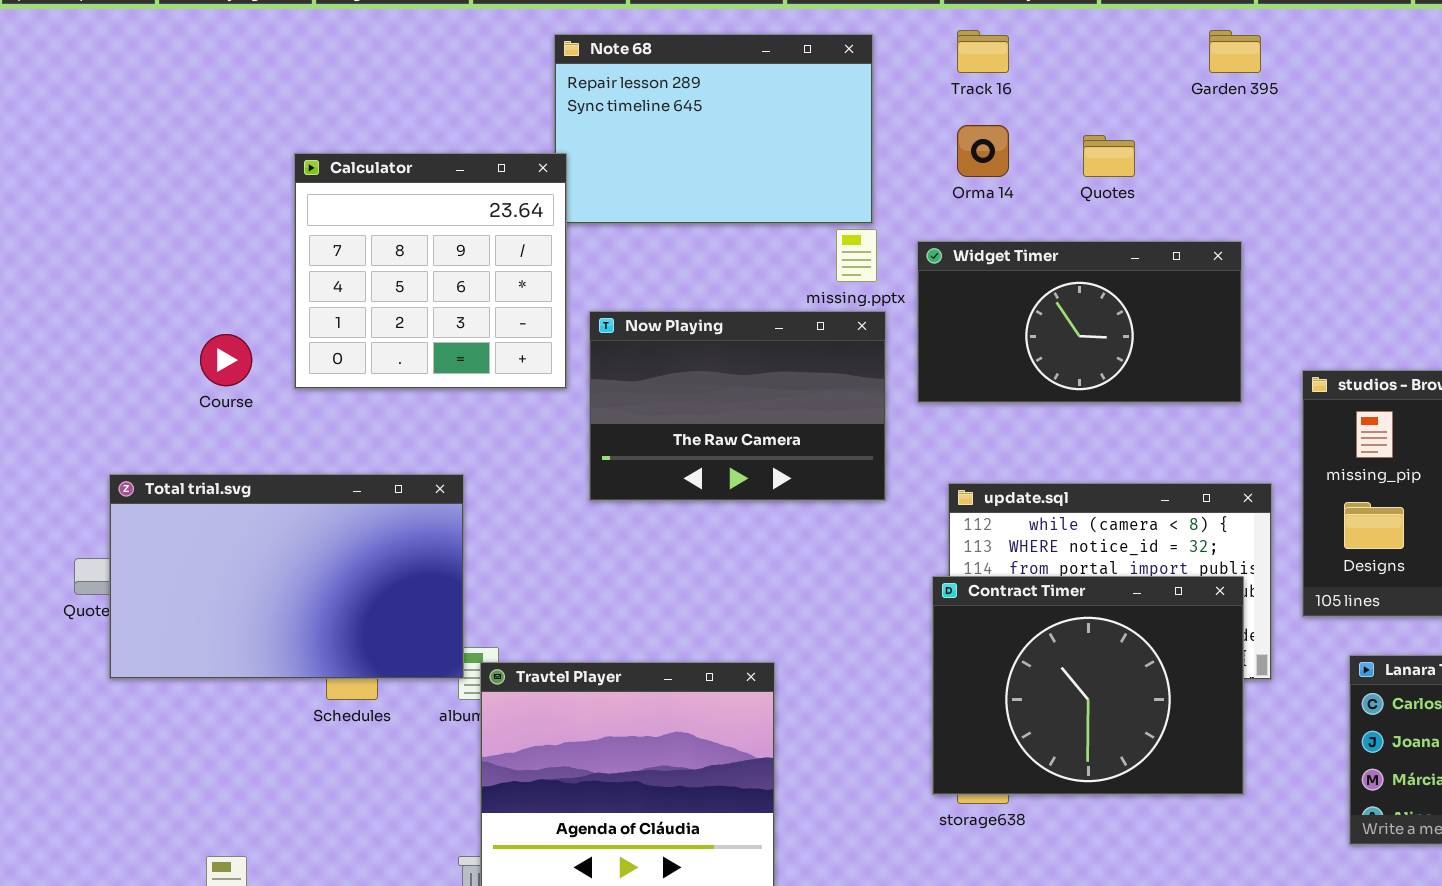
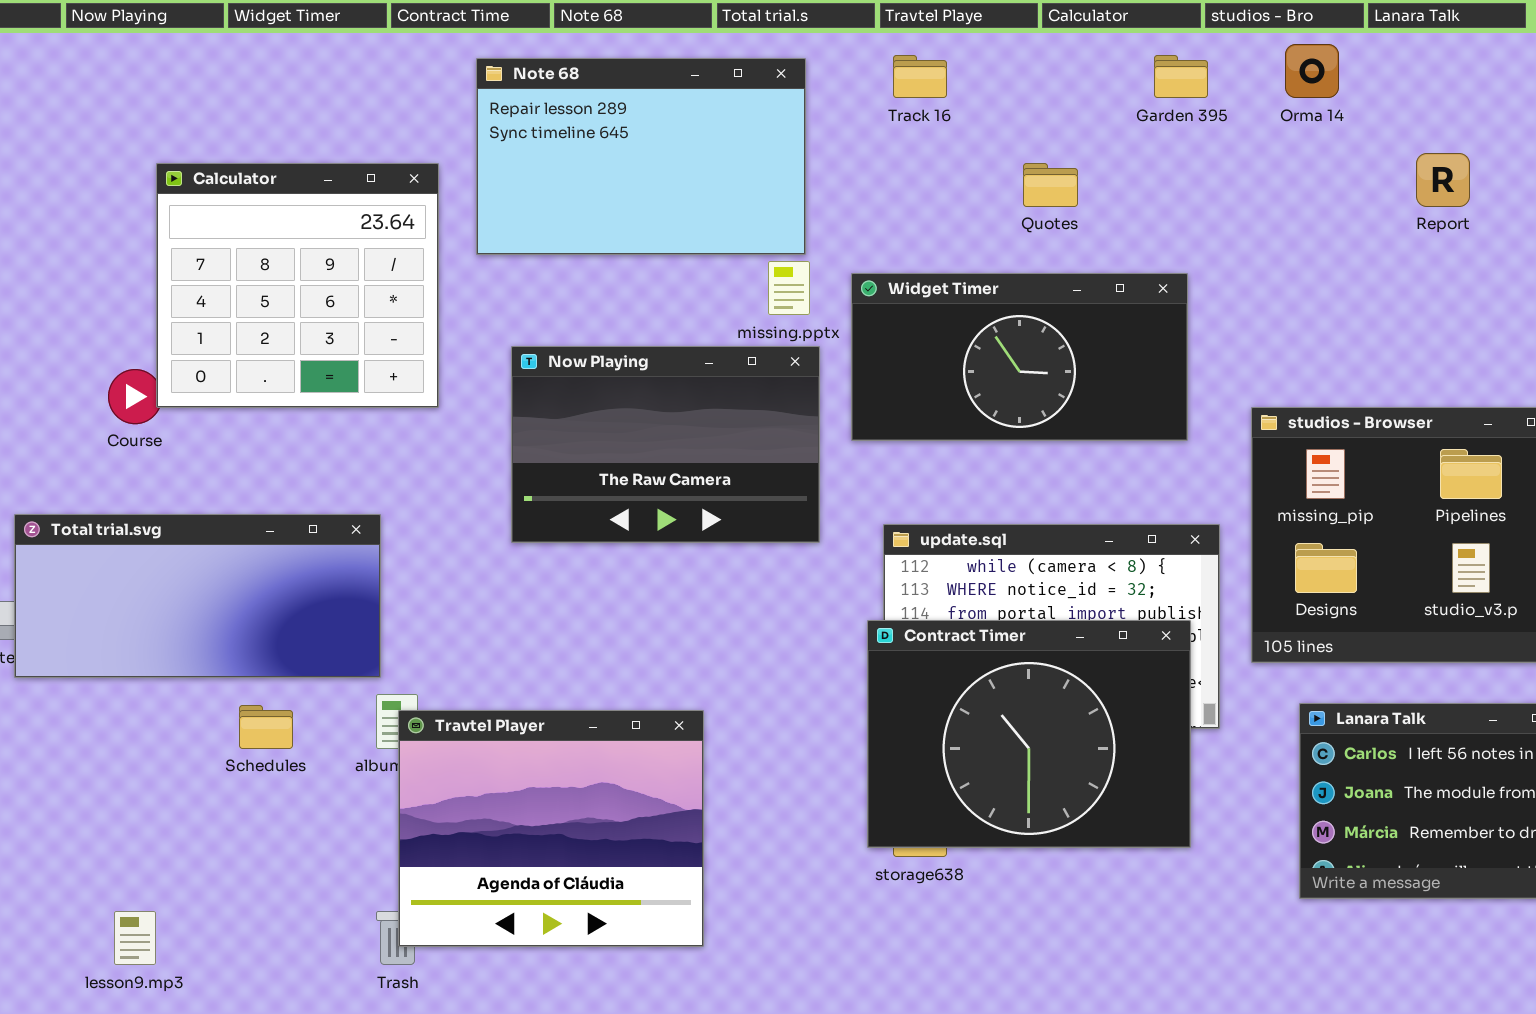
Orma 14: [957,125,1009,177] -> [1285,44,1339,98], moved
Calculator: [294,153,567,389] -> [156,163,439,408], moved
Total trial.svg: [109,474,464,679] -> [14,514,381,678], resized

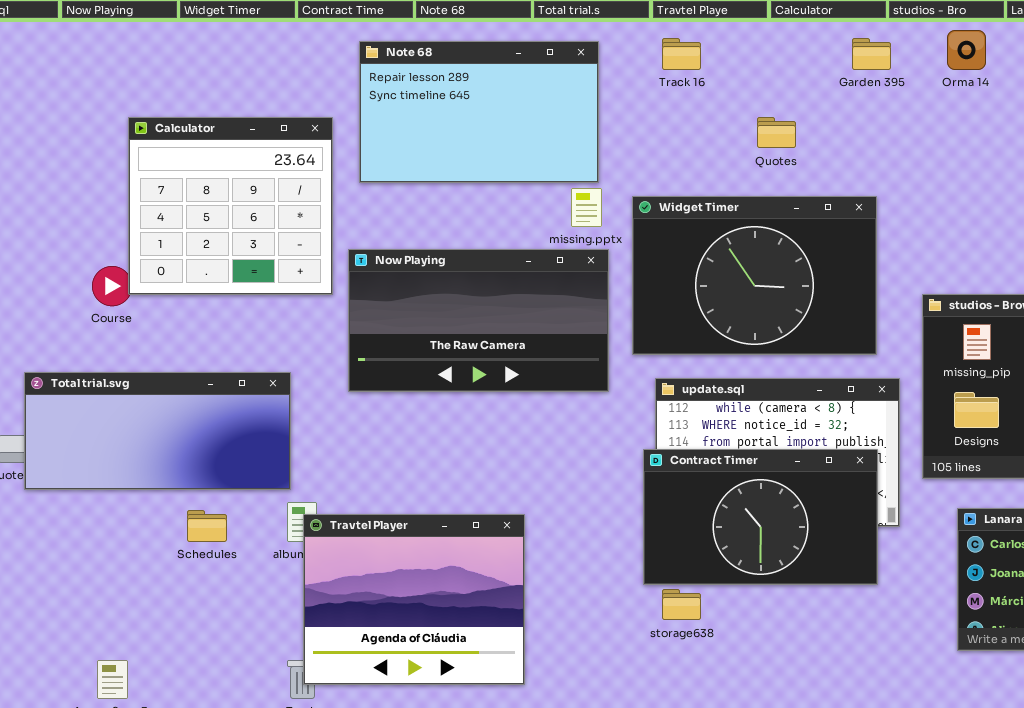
Widget Timer: [851,273,1188,441] -> [632,196,877,355], resized
Now Playing: [511,346,820,543] -> [348,249,609,392], resized
Contract Timer: [867,620,1191,848] -> [643,449,878,585], resized

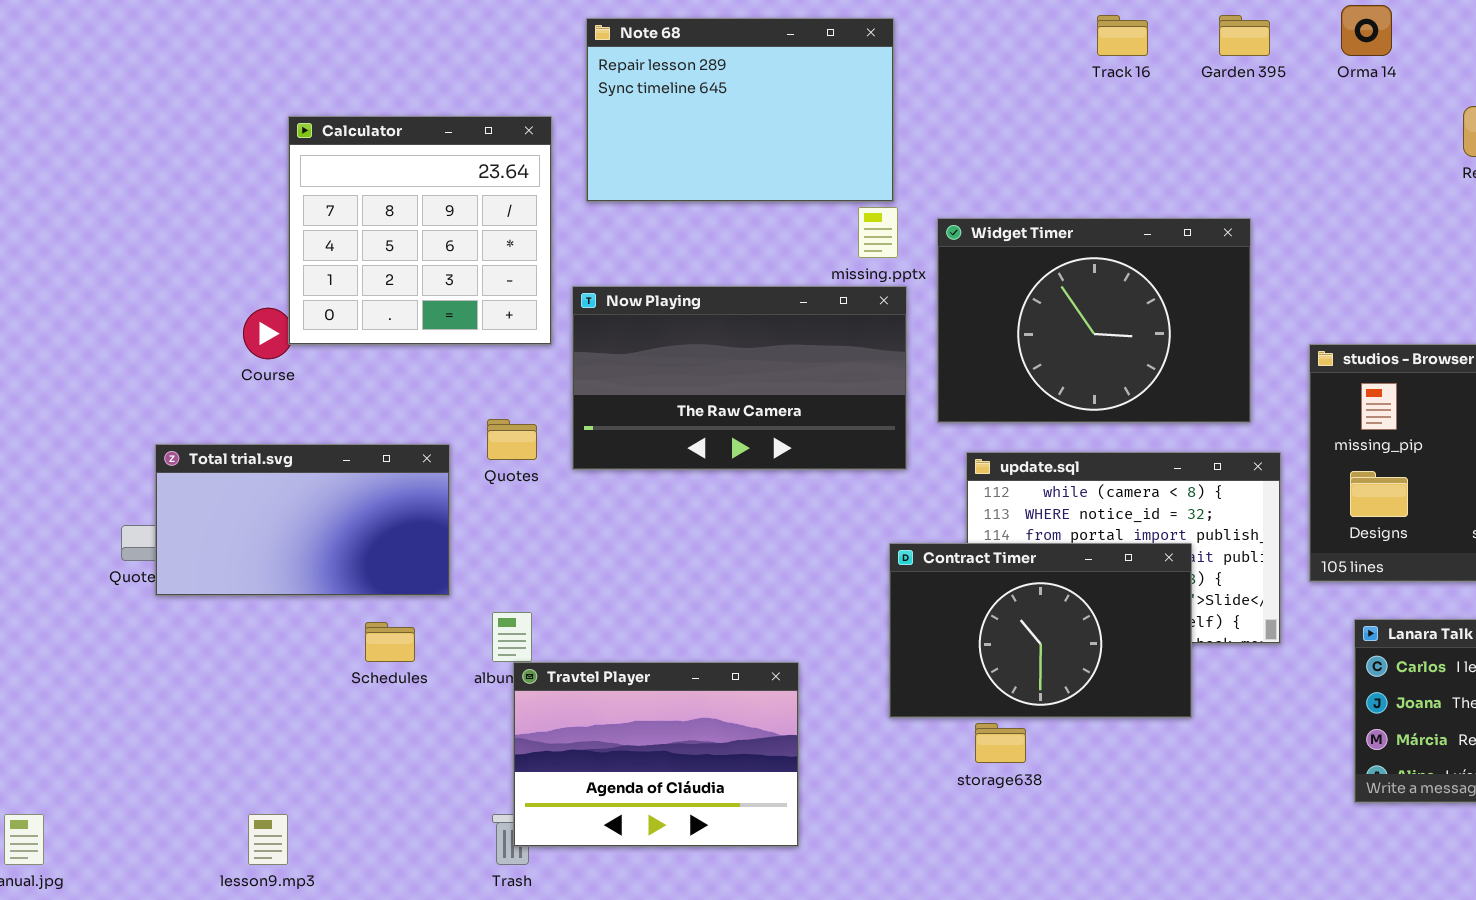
Track 16: [662,38,701,70] -> [1097,15,1148,56], moved
Quotes: [757,117,796,148] -> [487,419,537,460], moved
Total trial.svg: [24,372,291,490] -> [155,444,450,596], resized
Contract Timer: [643,449,878,585] -> [889,543,1192,718], moved
Travtel Player: [303,514,525,685] -> [513,662,799,847], resized

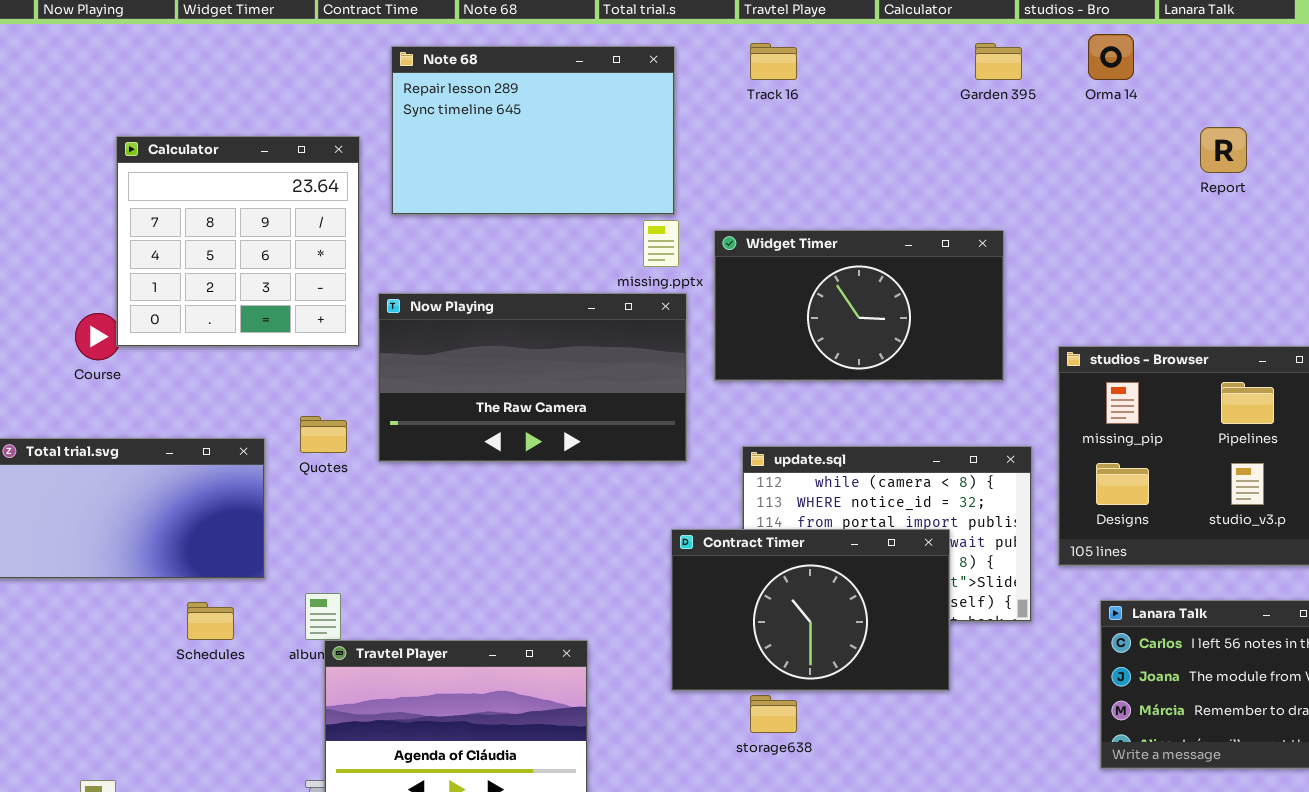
Track 16: [1097,15,1148,56] -> [750,43,797,80], moved
Widget Timer: [937,218,1251,423] -> [714,230,1004,381], resized

